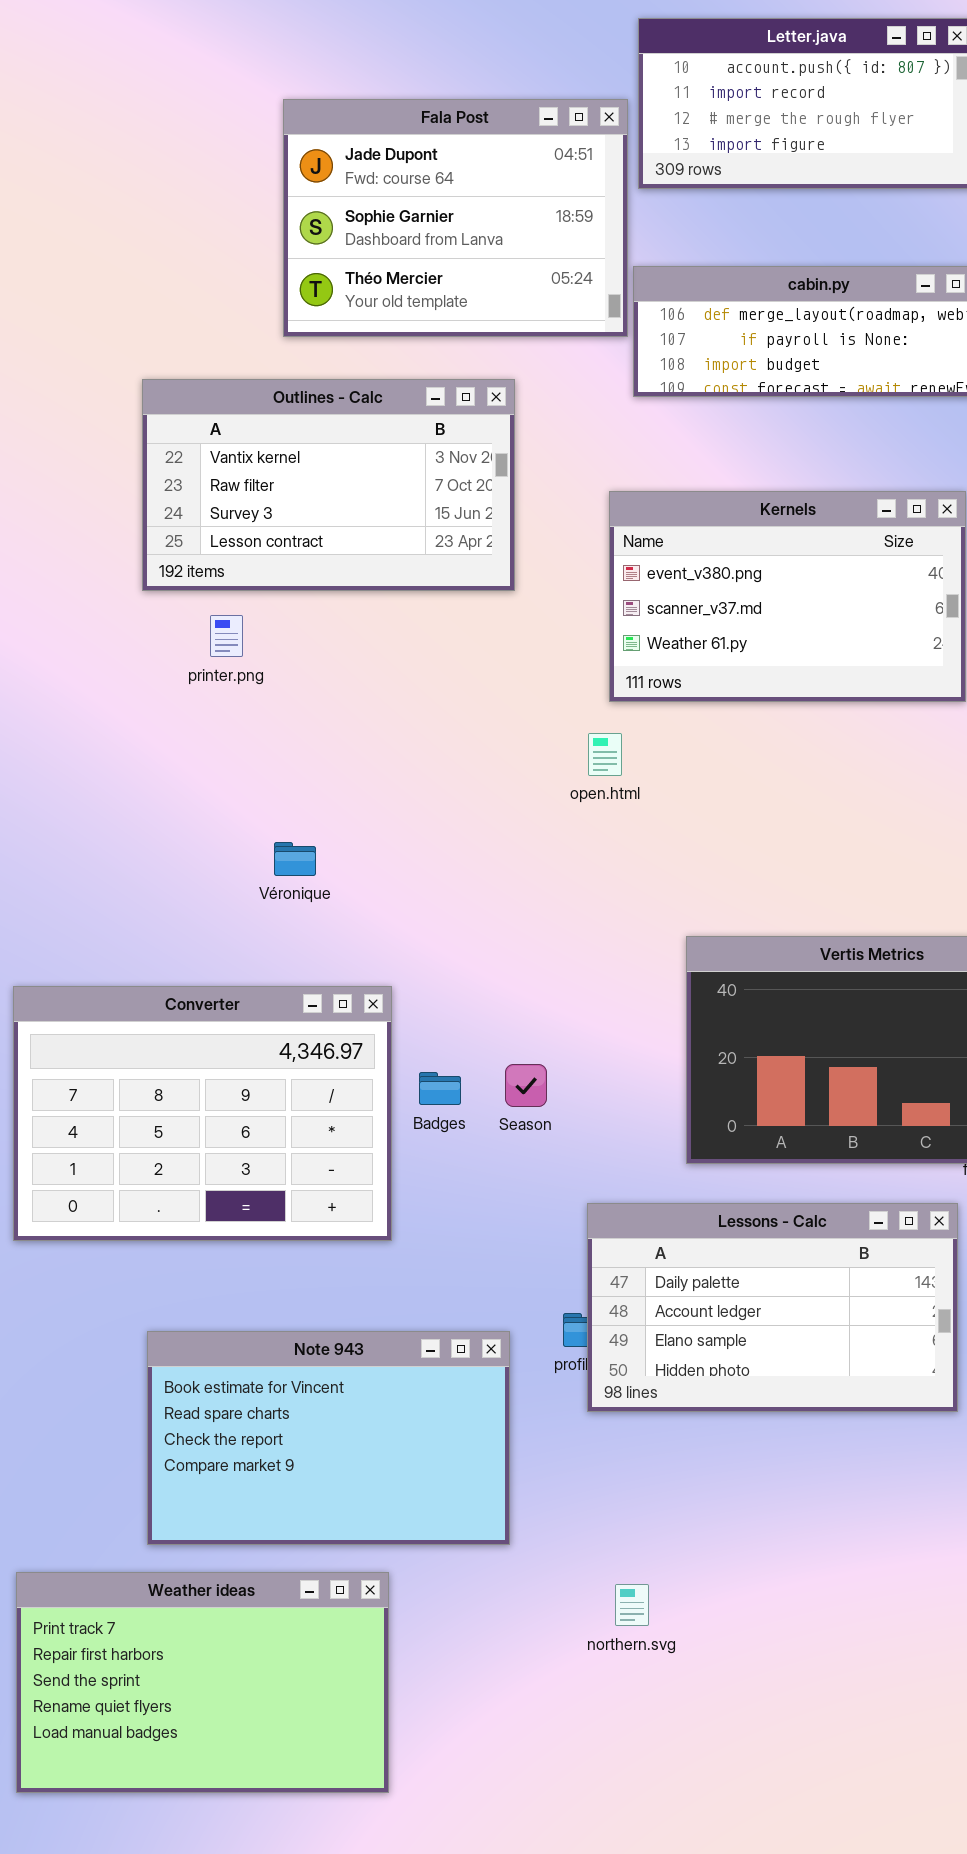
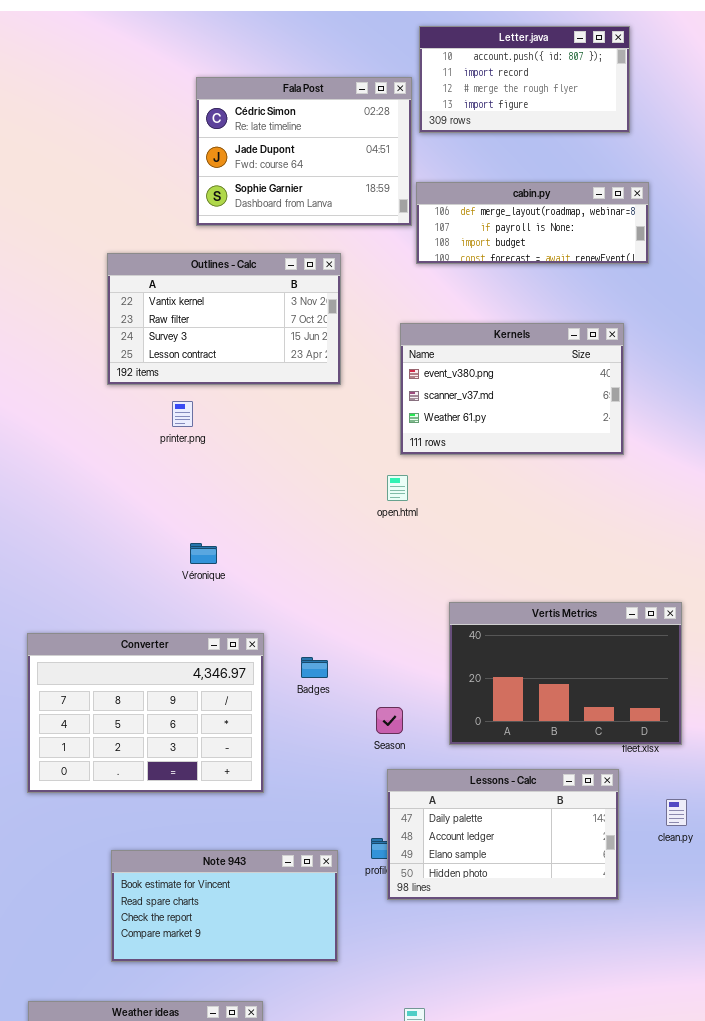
Fala Post: [283,99,628,337] -> [196,77,412,226], scrolled up 1 row
printer.png: [210,615,243,657] -> [172,401,193,427], moved
Season: [505,1064,547,1107] -> [376,707,403,734], moved
Badges: [419,1072,461,1105] -> [301,657,328,678], moved
Note 943: [147,1331,510,1545] -> [111,850,338,962], resized

